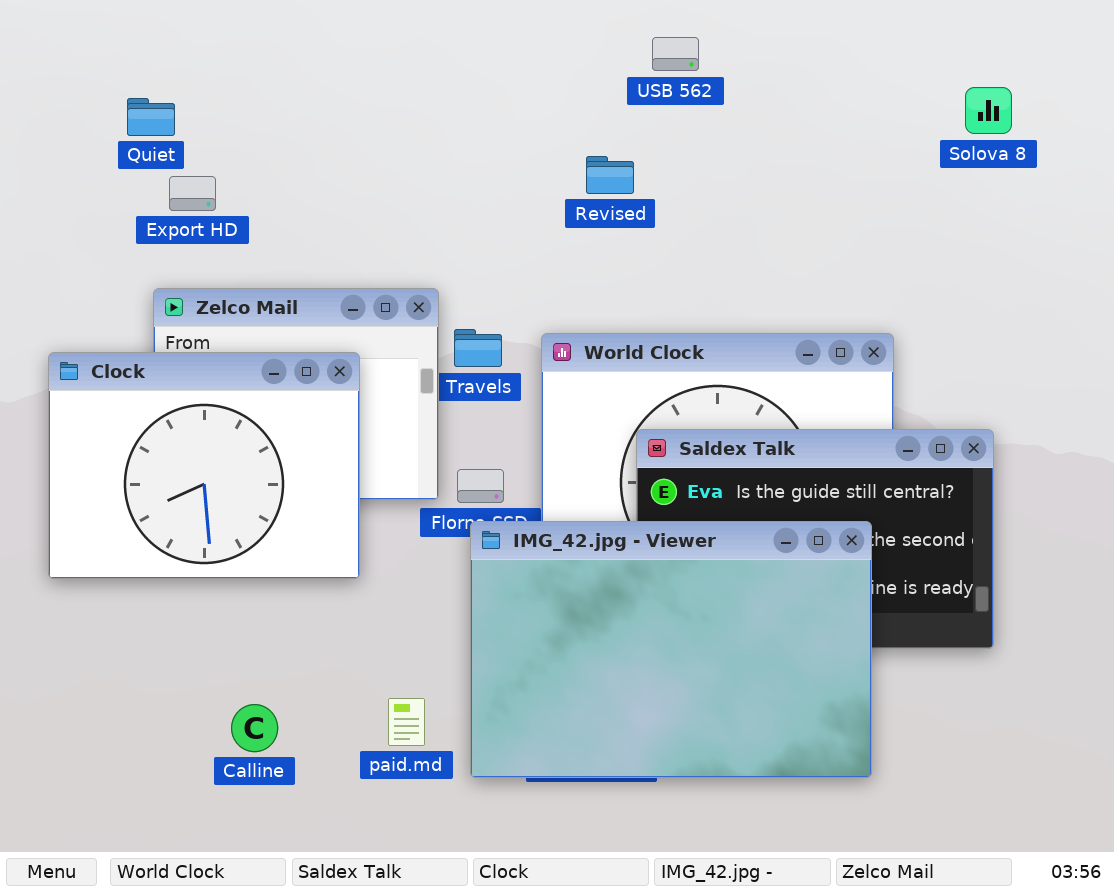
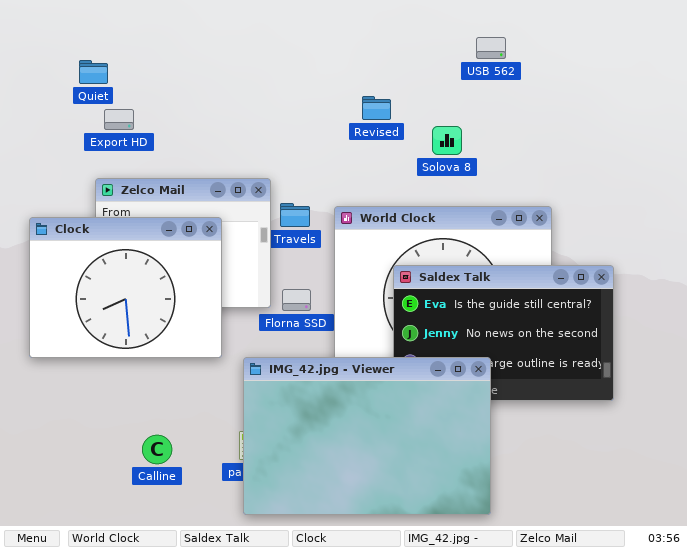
USB 562: [652,37,699,71] -> [476,37,506,59], moved
Solova 8: [965,87,1012,134] -> [432,126,462,155], moved
IMG_42.jpg - Viewer: [470,521,872,778] -> [243,357,491,515], moved

